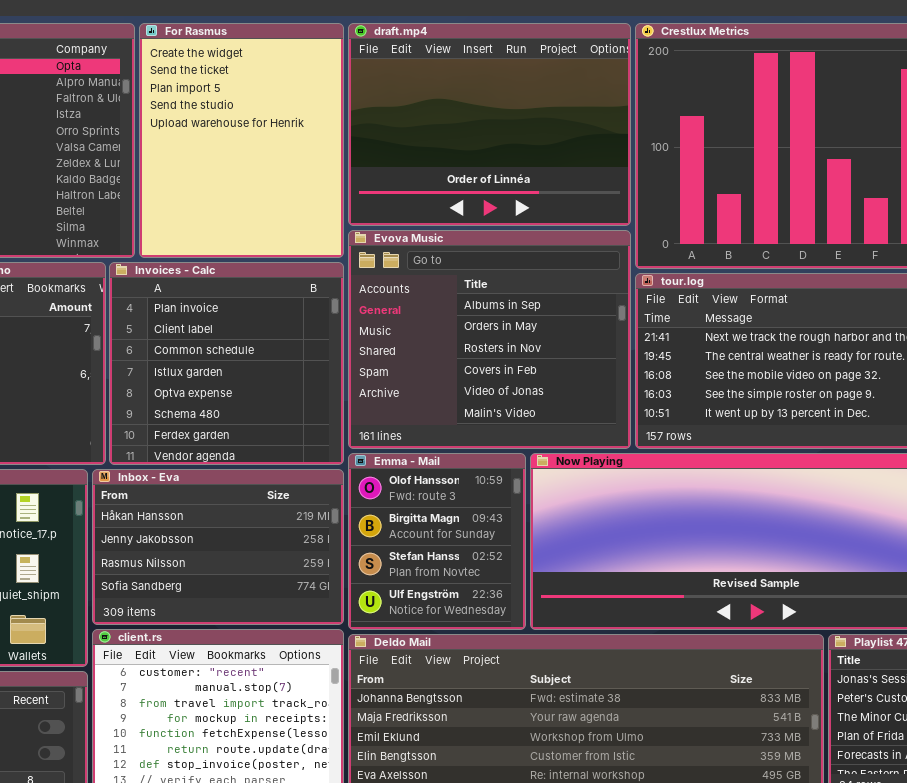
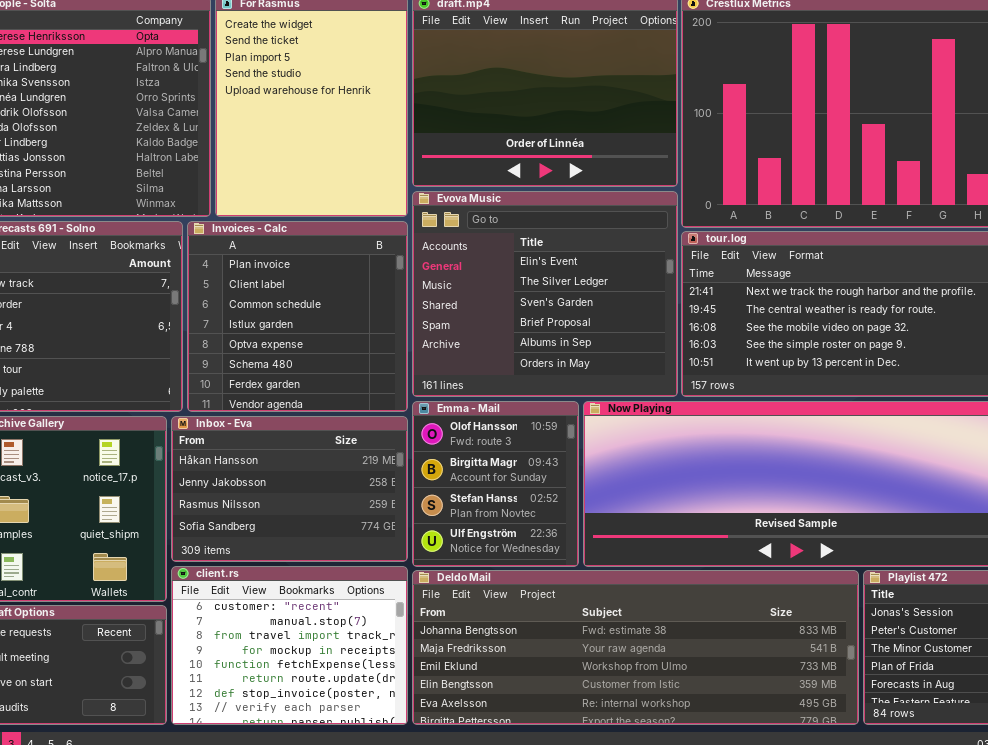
Evova Music: [348,230,631,449] -> [412,191,678,397], scrolled up 4 rows

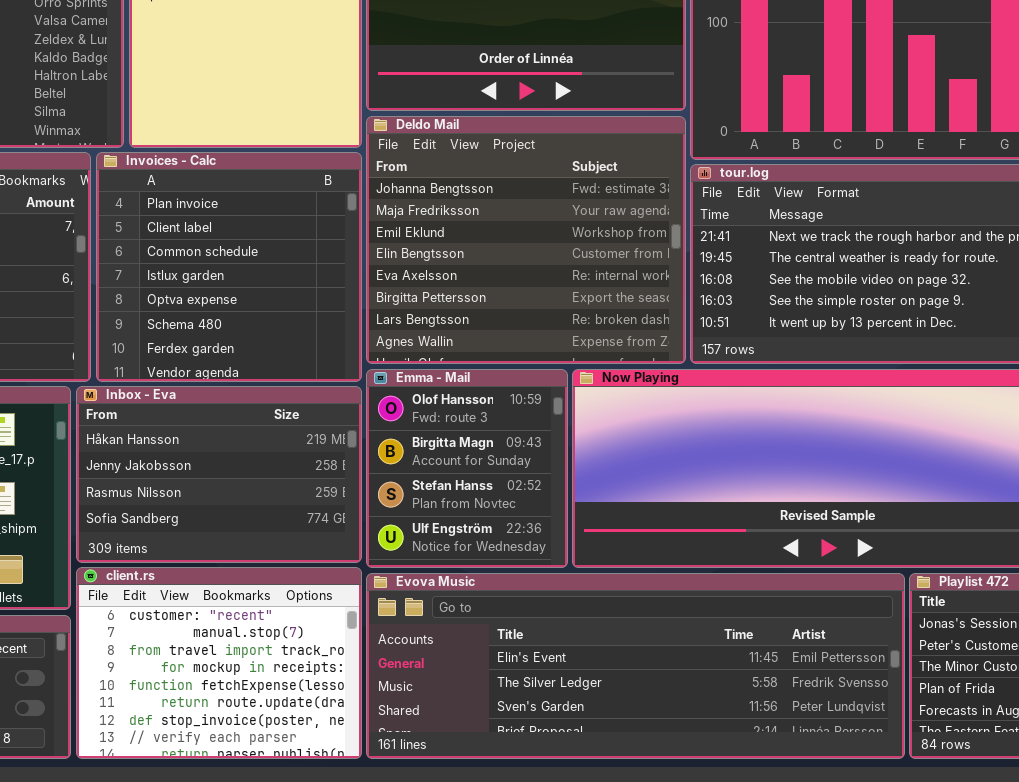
Evova Music: [412,191,678,397] -> [366,573,905,759], moved, resized
Deldo Mail: [412,570,859,725] -> [366,116,686,364], moved, resized

